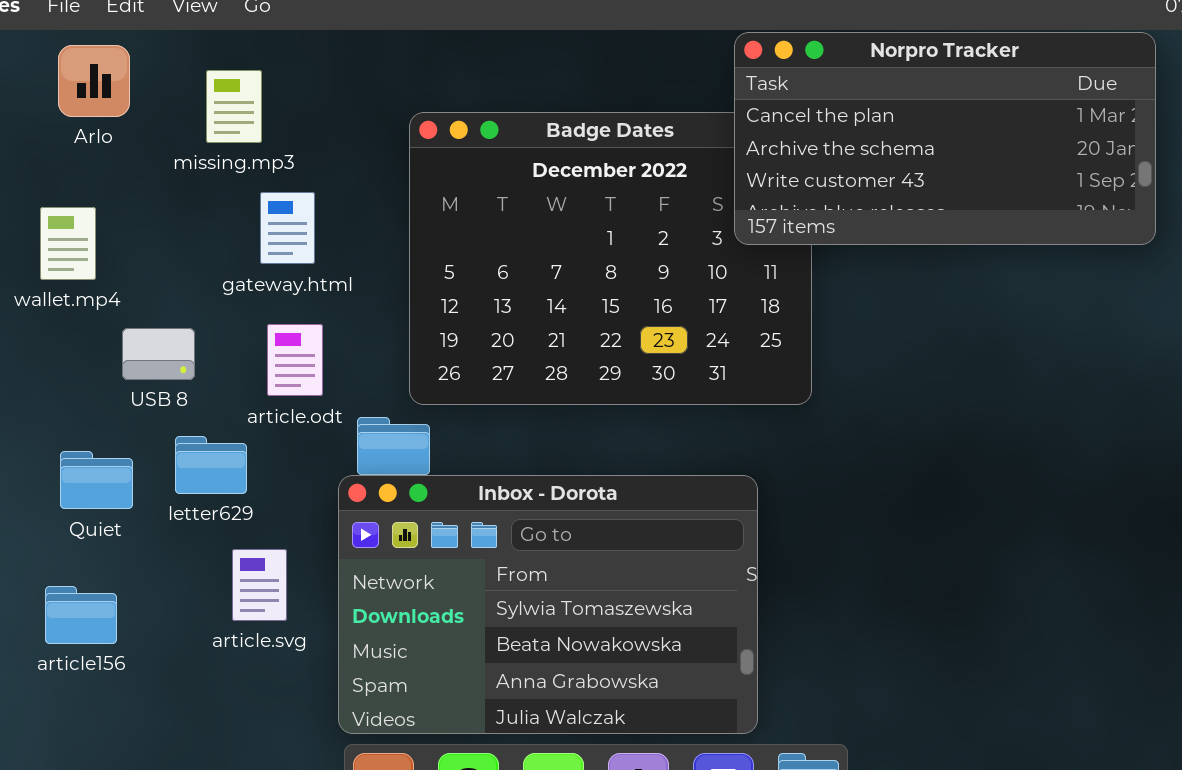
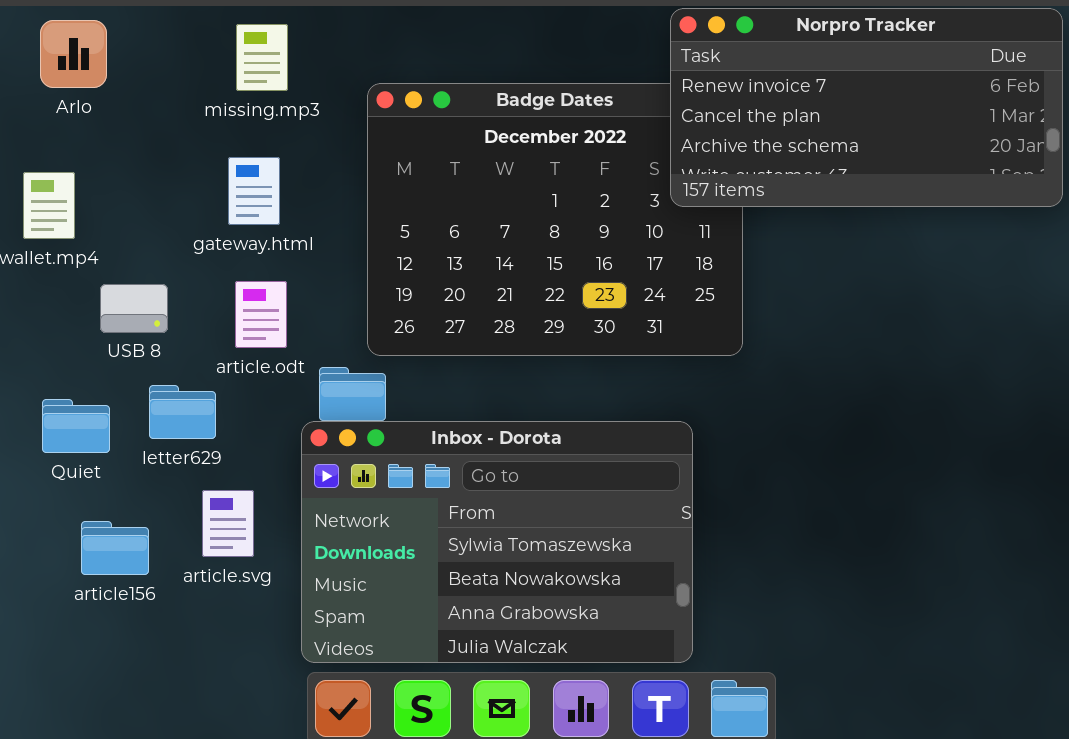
Norpro Tracker: [734,32,1156,245] -> [670,8,1063,207], scrolled up 1 row
missing.mp3: [206,70,262,143] -> [236,24,288,91], moved
article156: [45,586,117,644] -> [81,521,149,575], moved

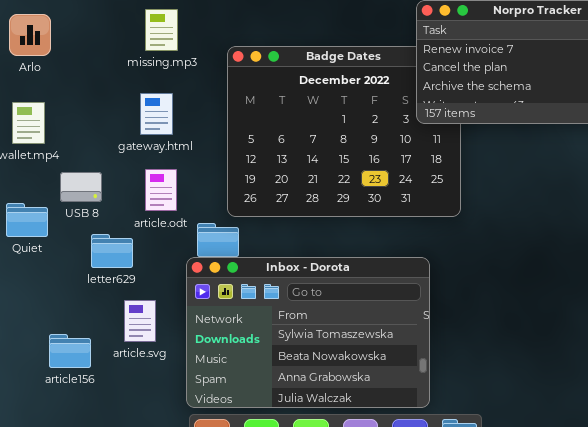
Arlo: [40,20,107,88] -> [9,14,51,56], moved
Quiet: [42,399,110,453] -> [6,203,48,237], moved
article156: [81,521,149,575] -> [49,334,91,368], moved

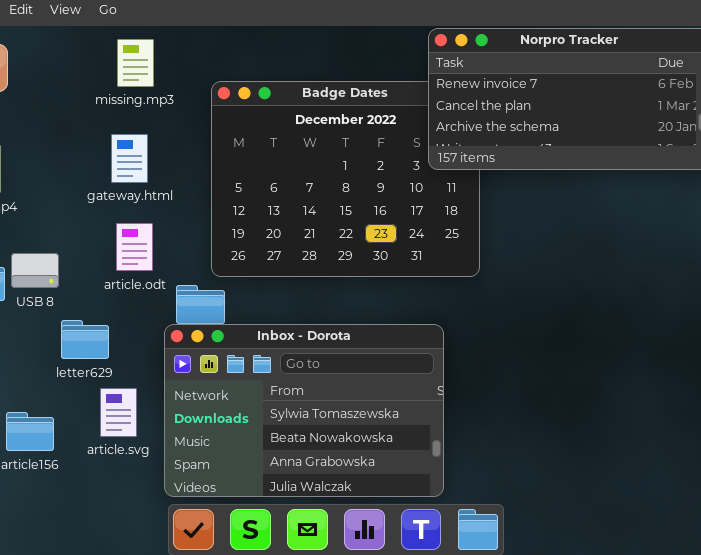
USB 8: [60,172,102,202] -> [11,253,59,288], moved
letter629: [91,234,133,268] -> [61,320,109,359], moved
article.svg: [124,300,156,342] -> [100,388,137,437], moved

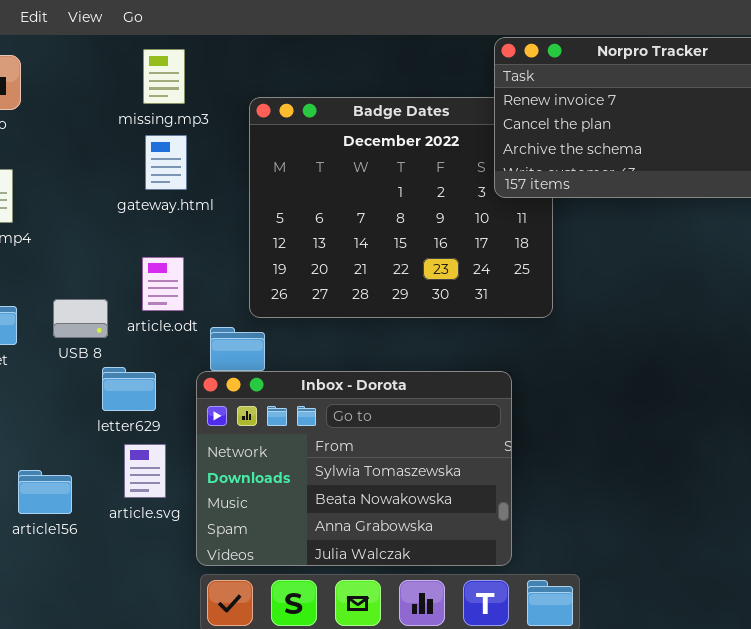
gateway.html: [111,134,148,183] -> [145,135,187,190], moved
USB 8: [11,253,59,288] -> [53,299,108,338], moved
letter629: [61,320,109,359] -> [102,367,156,411], moved

